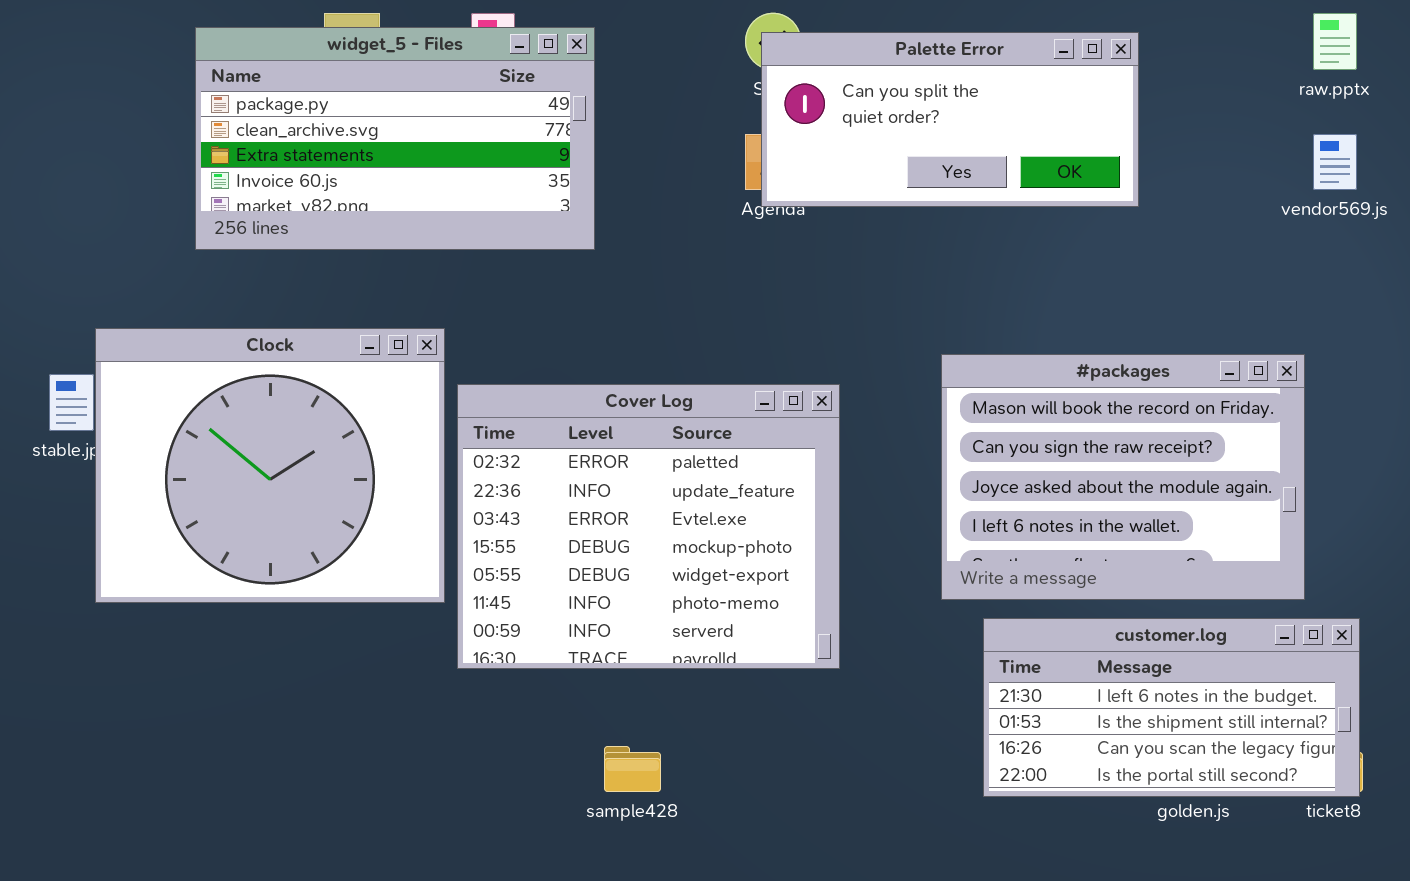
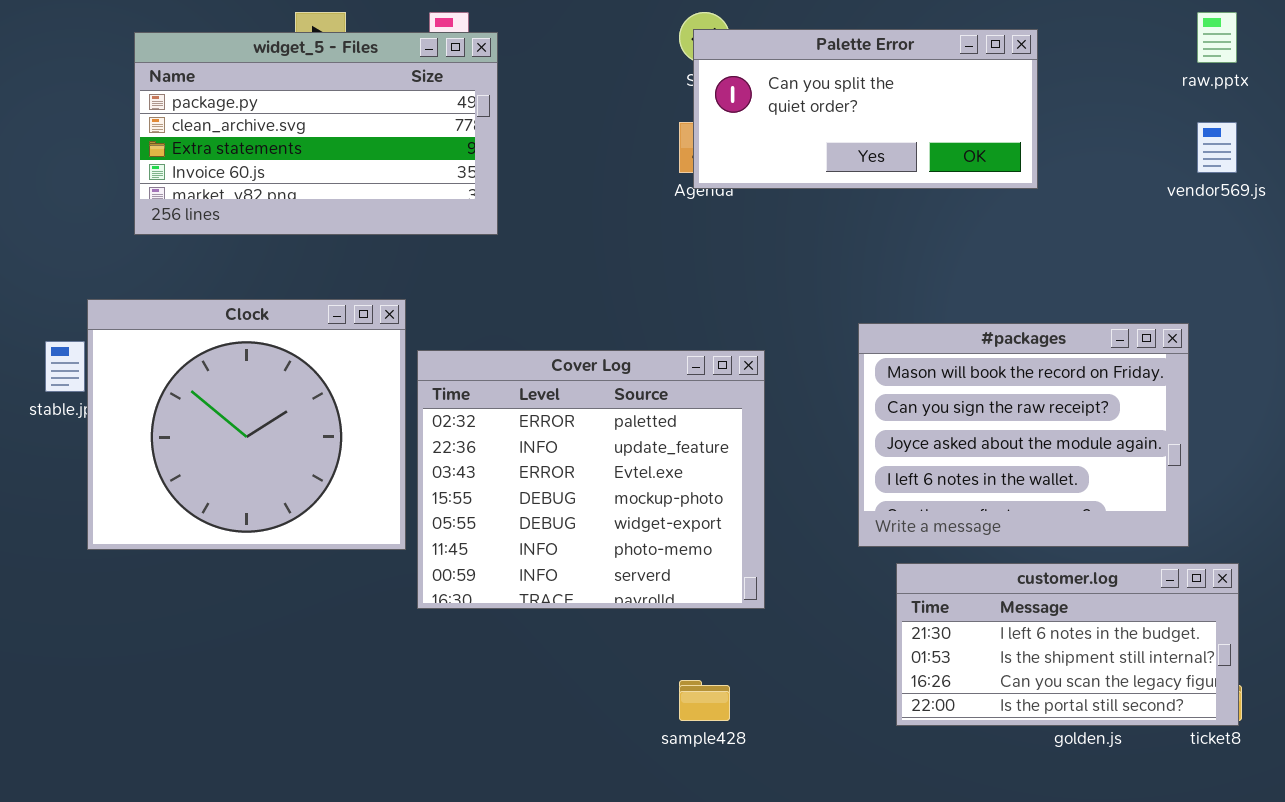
widget_5 - Files: [195,27,595,250] -> [134,32,498,235], moved
sample428: [604,746,661,792] -> [679,680,730,721], moved

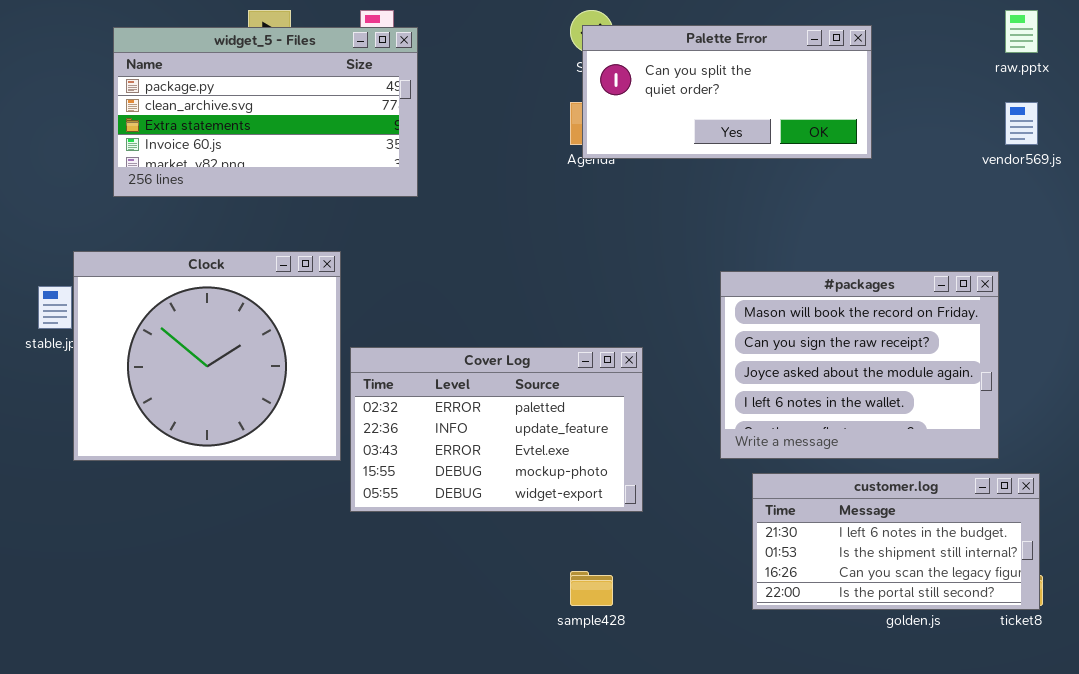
Cover Log: [417,350,765,609] -> [350,347,643,512], resized

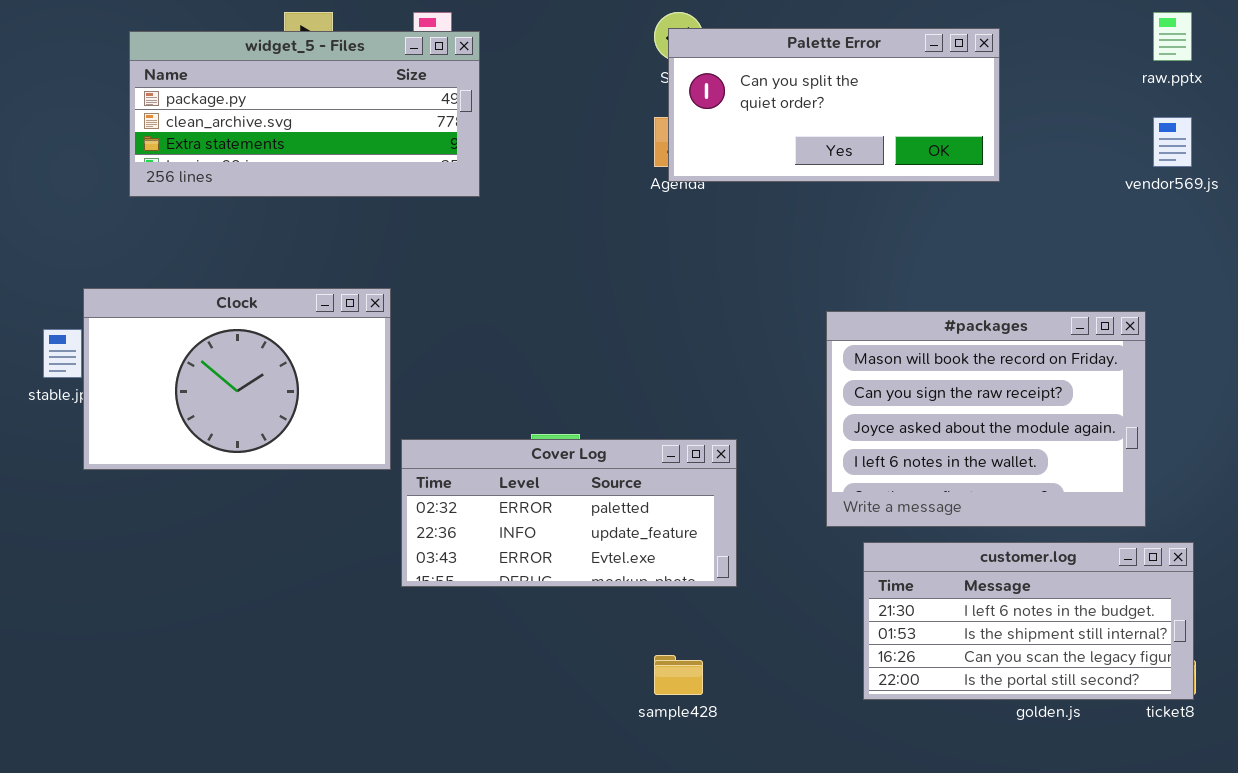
widget_5 - Files: [113,27,418,197] -> [129,31,480,197], resized
Clock: [73,251,341,461] -> [83,288,391,470], resized
Cover Log: [350,347,643,512] -> [401,439,737,587], resized

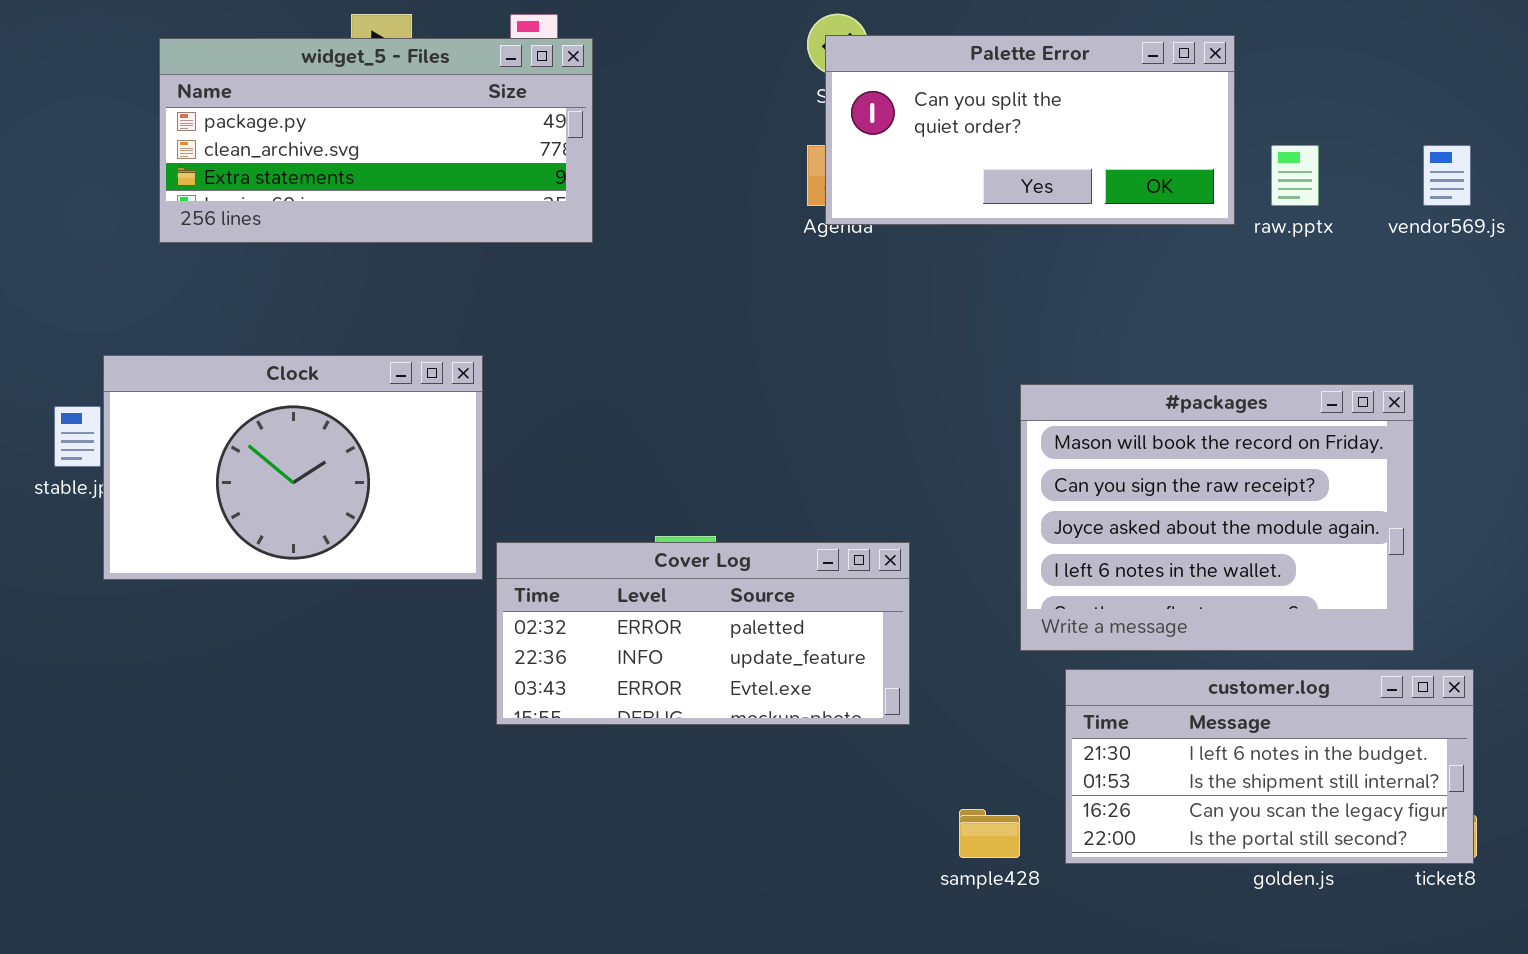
raw.pptx: [1153,12,1192,61] -> [1271,145,1319,206], moved
sample428: [654,655,703,695] -> [959,809,1020,858], moved

